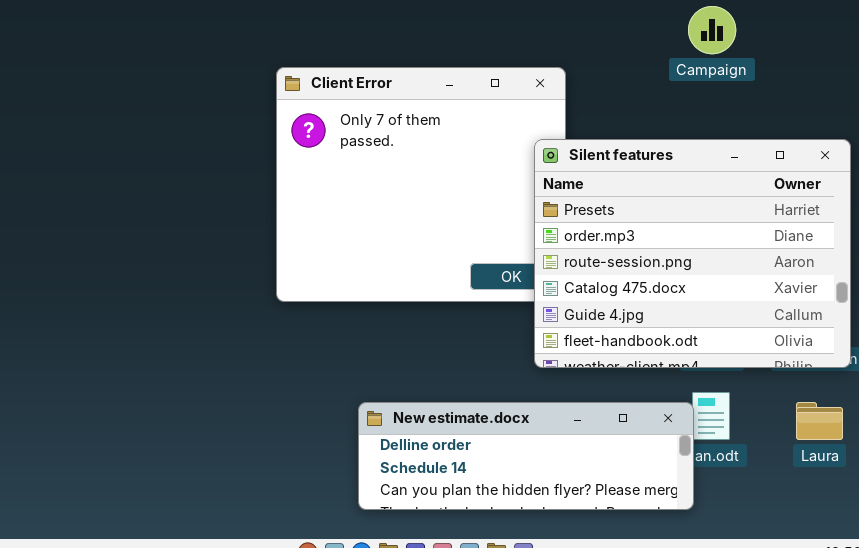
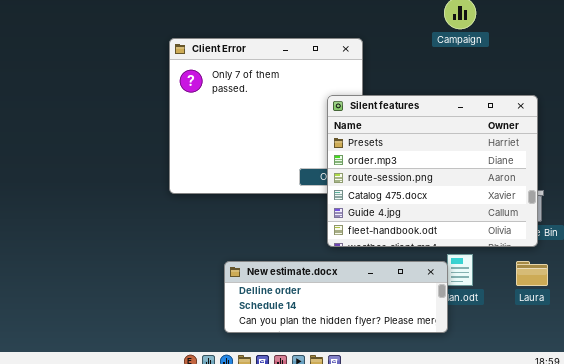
Silent features: [534,139,851,368] -> [327,95,538,247], moved

